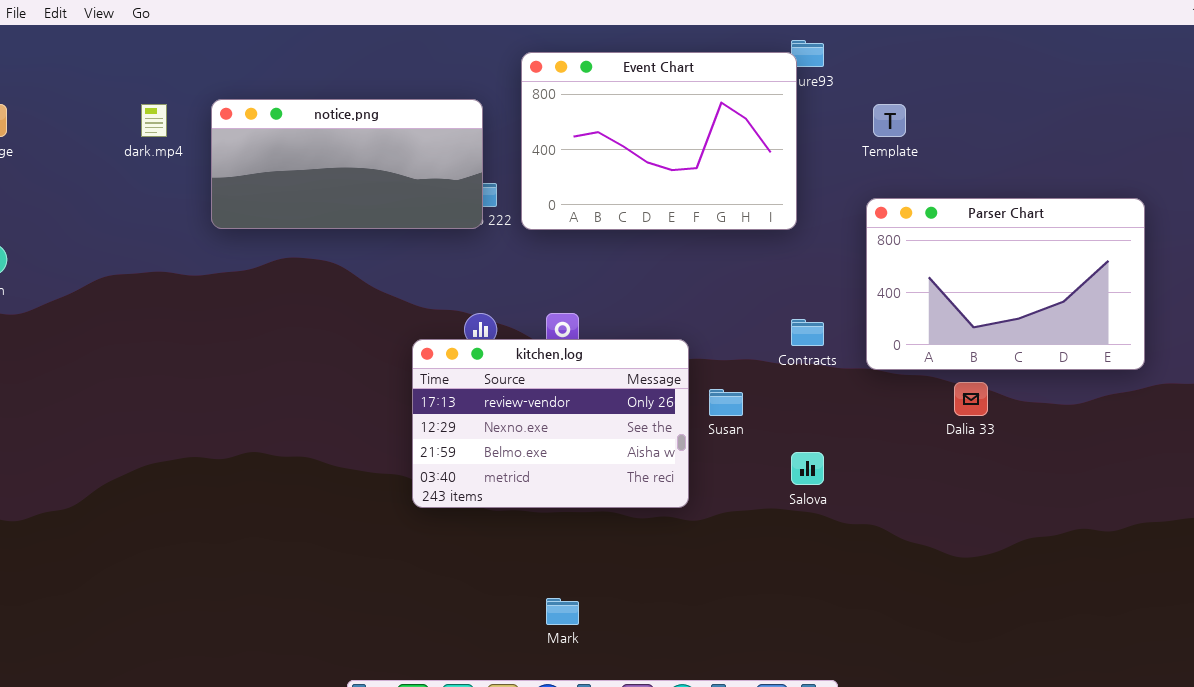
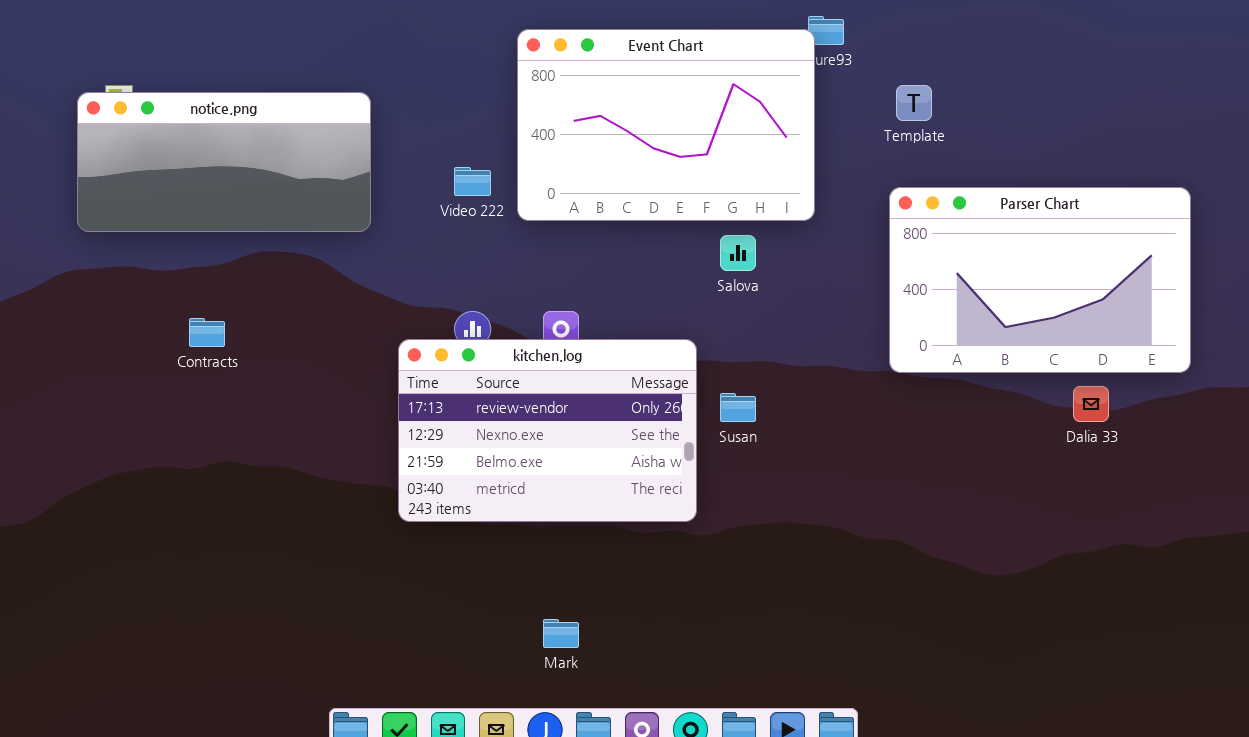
notice.png: [211,99,483,229] -> [77,92,371,232], moved
Contracts: [791,319,824,346] -> [189,318,225,347], moved
Dalia 33: [954,382,988,416] -> [1073,386,1109,422], moved
Salova: [791,452,824,485] -> [720,235,756,271], moved

